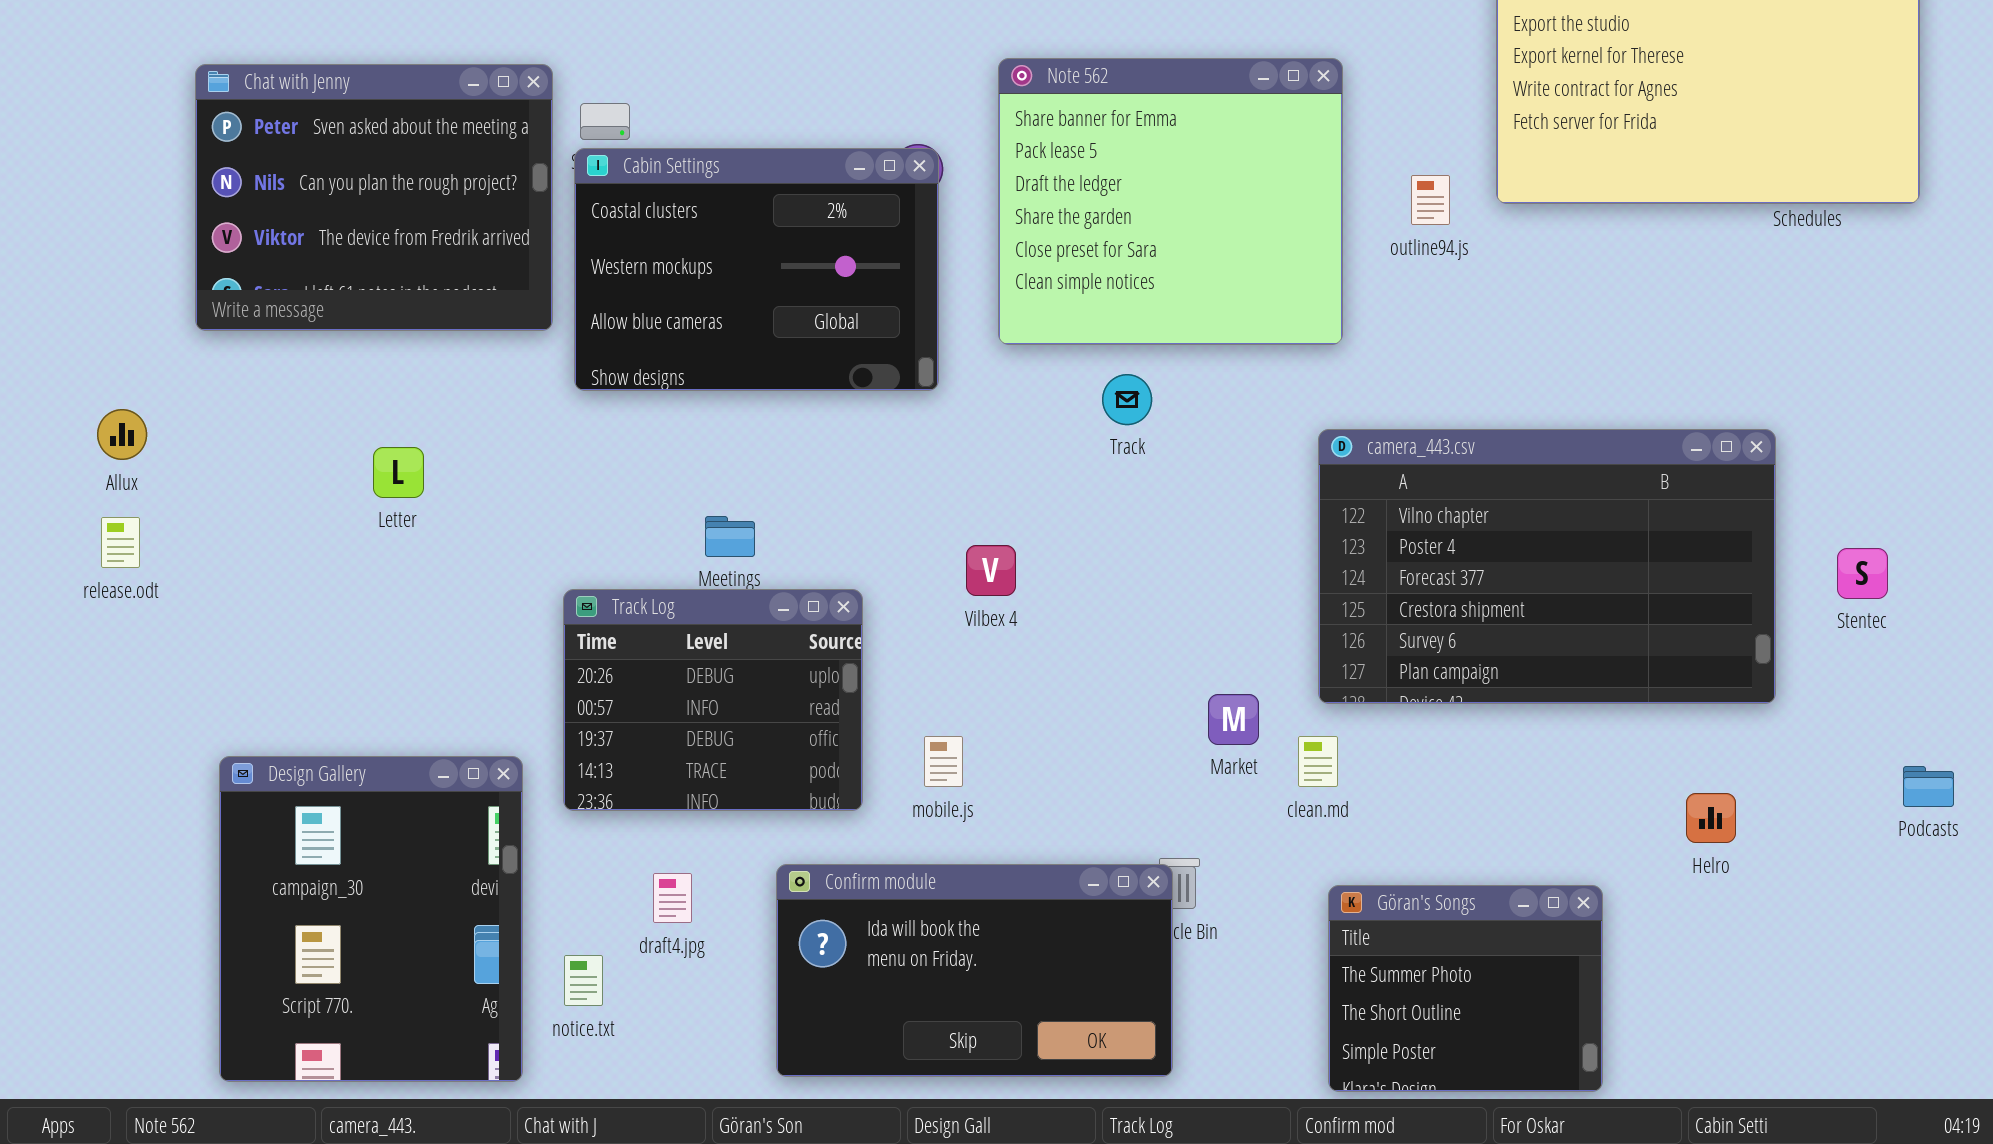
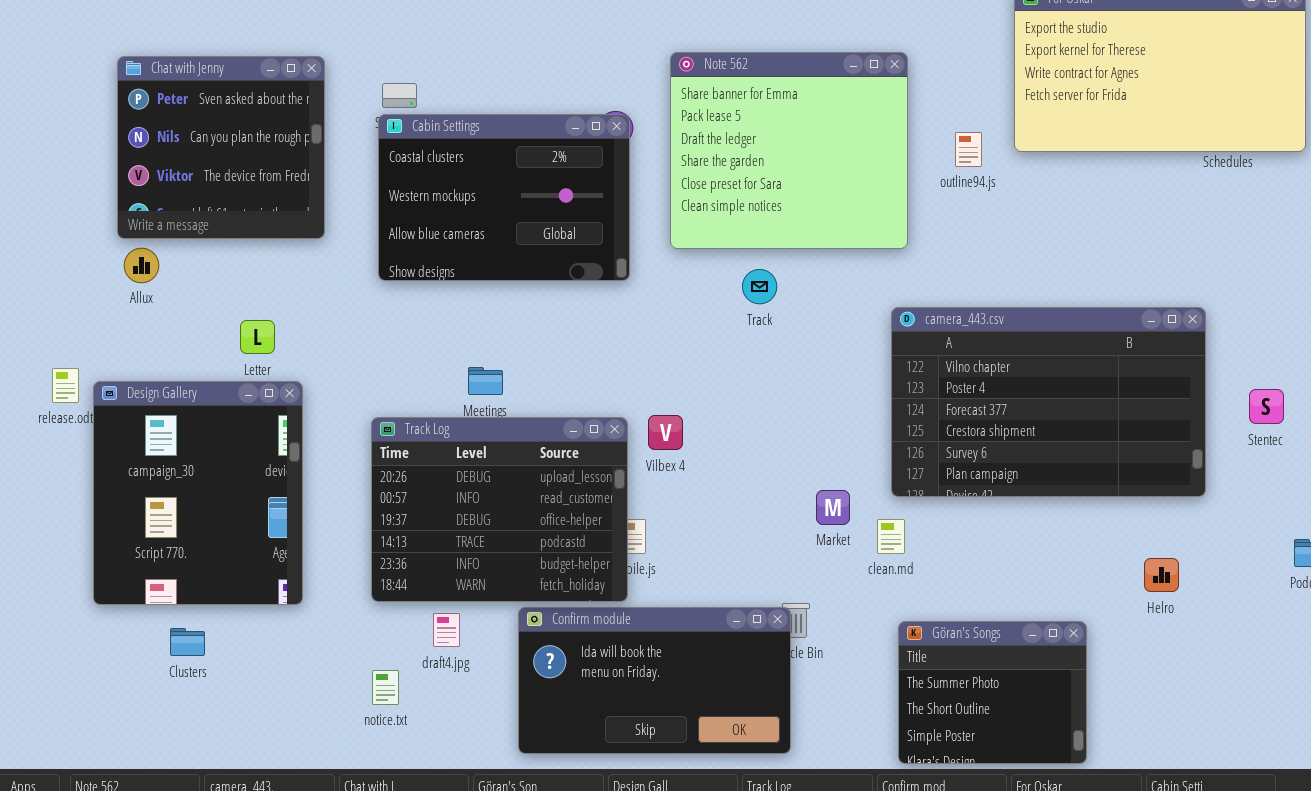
Chat with Jenny: [195,64,553,331] -> [117,56,325,239], resized
Allux: [97,409,147,460] -> [124,248,159,283], moved
Vilbex 4: [966,545,1016,596] -> [648,415,683,450], moved
Track Log: [563,589,863,811] -> [371,417,628,602], resized
Design Gallery: [219,756,523,1082] -> [93,381,303,605], moved

